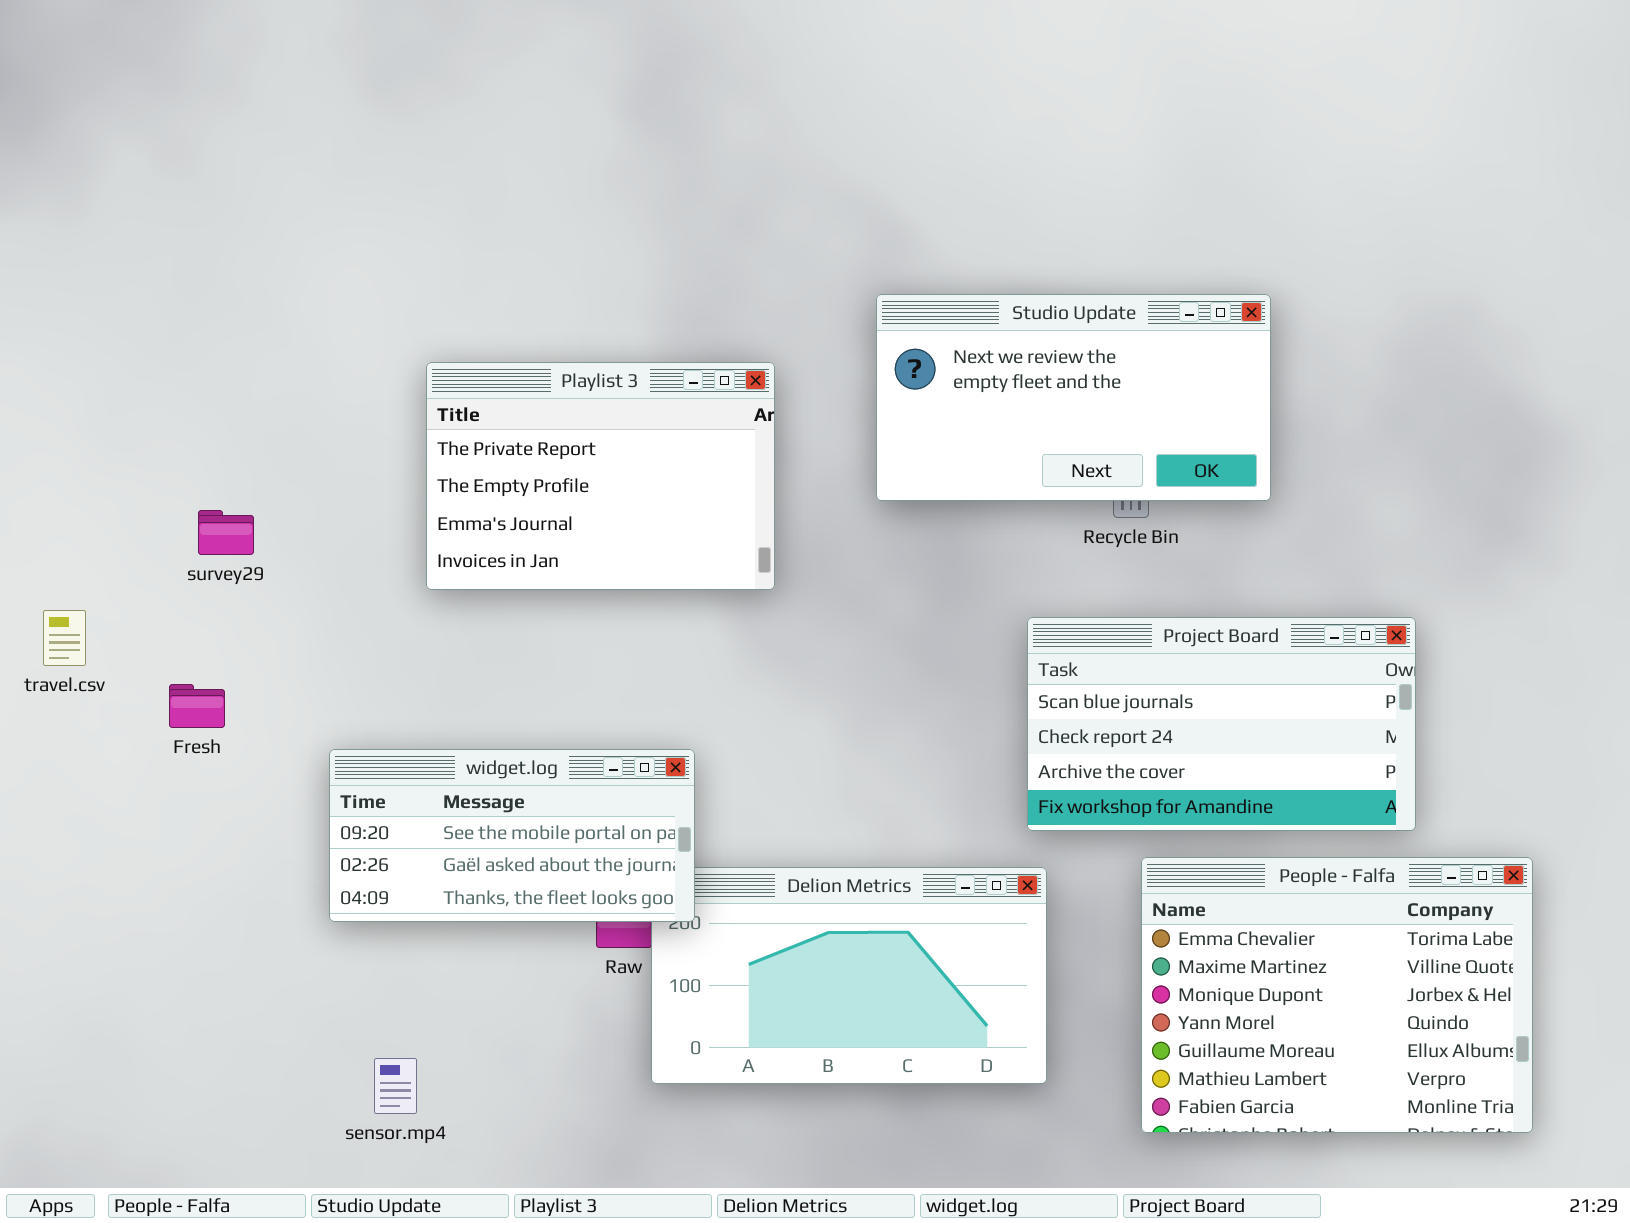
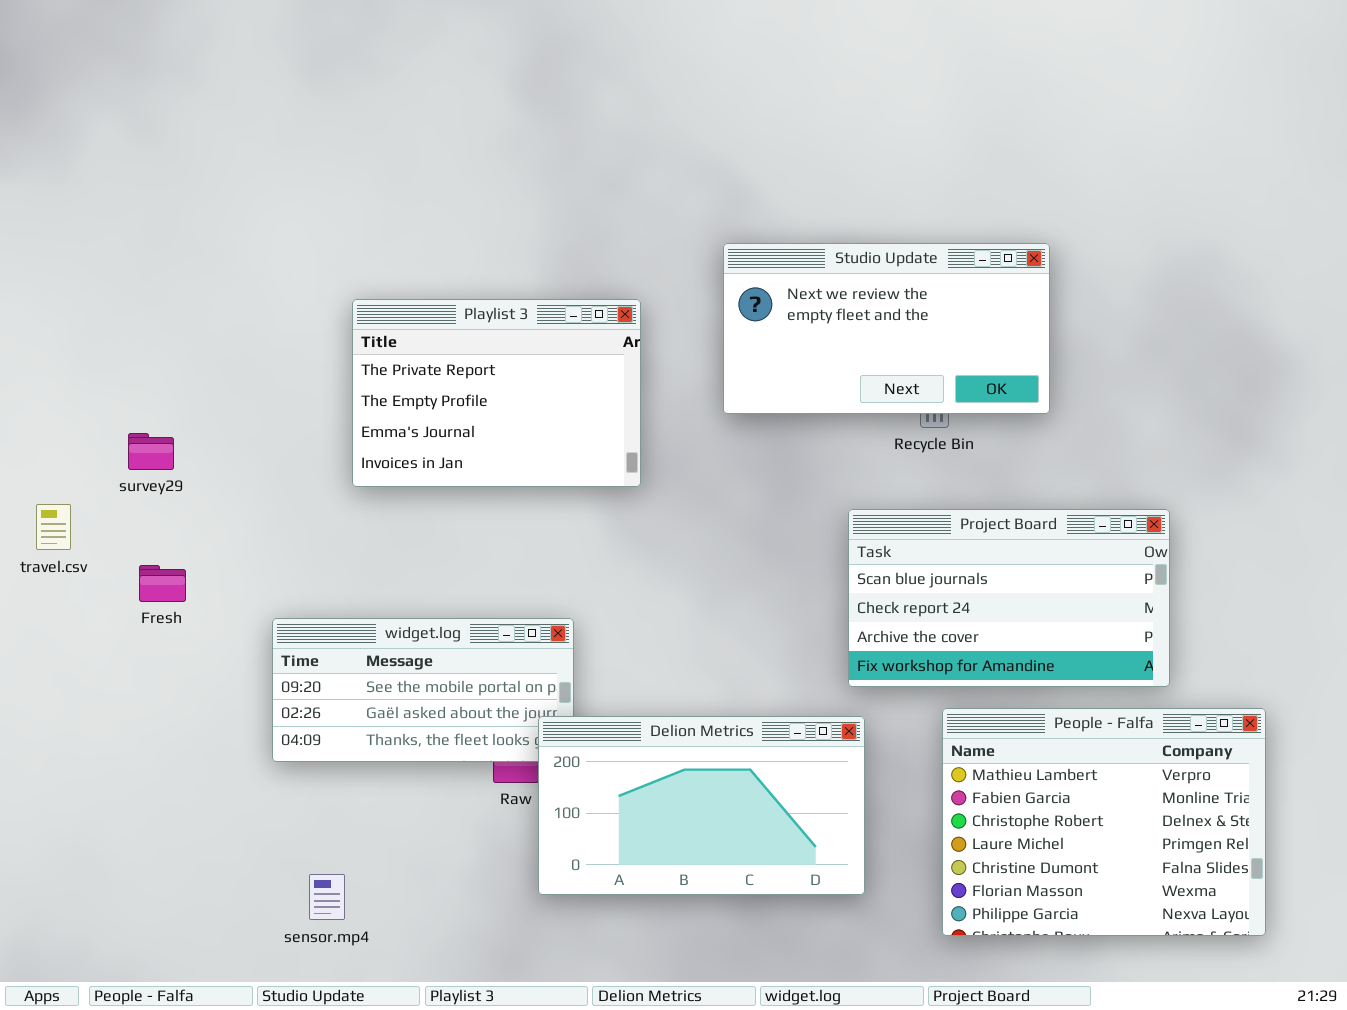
survey29: [198,510,254,555] -> [128,433,174,470], moved
People - Falfa: [1141,857,1533,1133] -> [942,708,1266,936], scrolled down 5 rows
Delion Metrics: [651,867,1047,1084] -> [538,716,865,895], raised

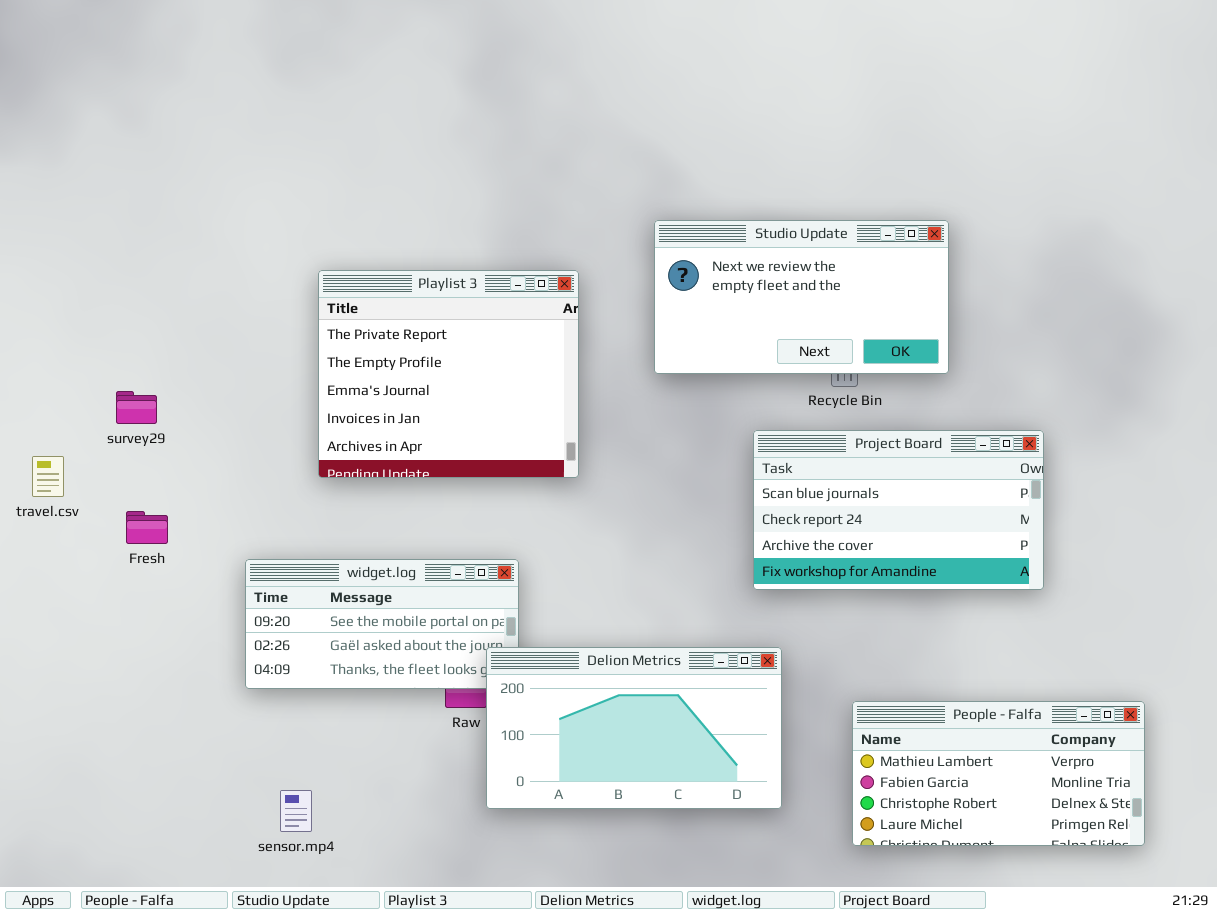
Playlist 3: [352,299,641,487] -> [318,270,579,478], resized
Project Board: [848,509,1170,687] -> [753,430,1044,590], moved
People - Falfa: [942,708,1266,936] -> [852,701,1145,846], resized

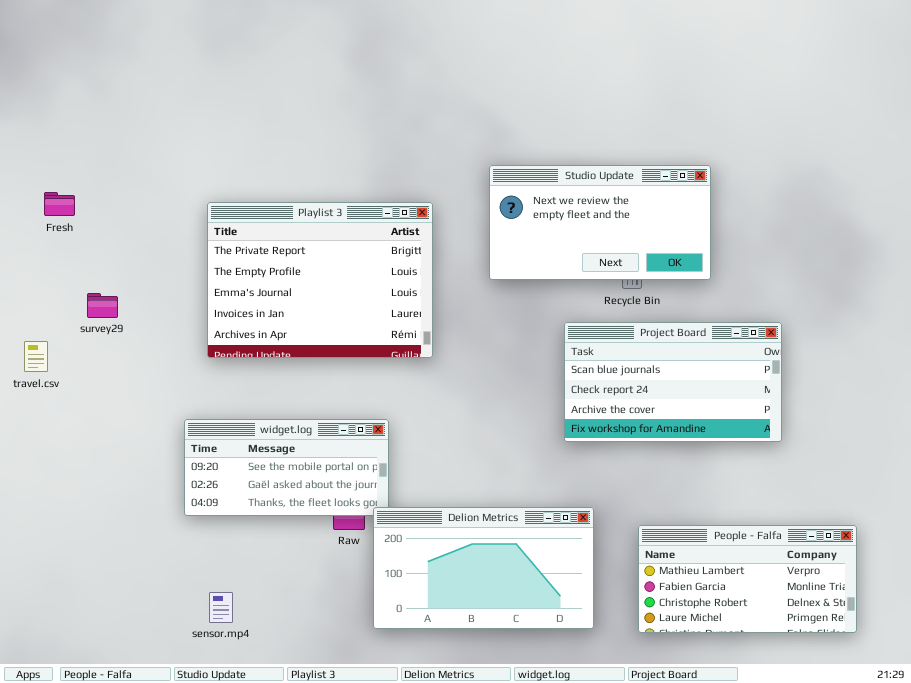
Playlist 3: [318,270,579,478] -> [207,202,433,358], resized
Fresh: [126,511,168,544] -> [44,192,75,216], moved
Delion Metrics: [486,647,782,809] -> [373,507,594,629], moved

